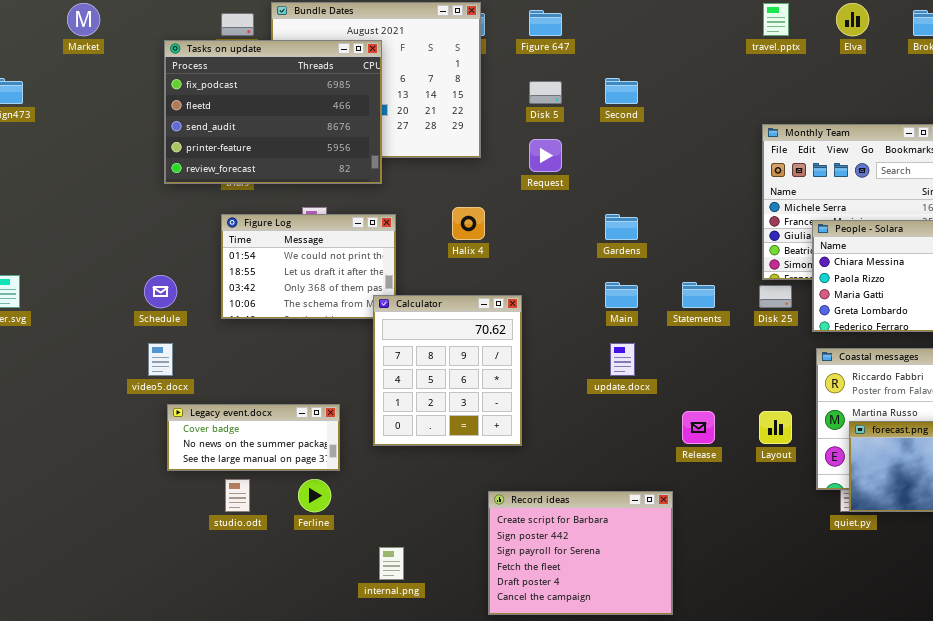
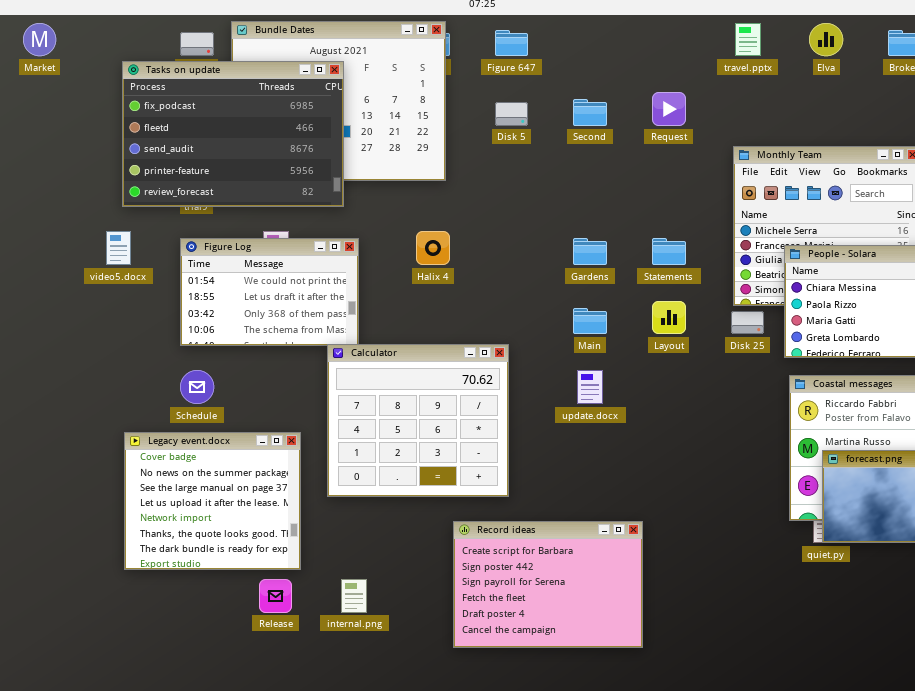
Request: [529,139,562,172] -> [652,92,686,126], moved
Schedule: [144,275,177,308] -> [180,370,214,404], moved
Statements: [682,282,715,308] -> [652,238,686,265], moved
Calculator: [373,295,522,446] -> [327,344,509,497], moved, resized
video5.docx: [148,343,173,376] -> [106,231,131,265], moved
Legacy event.docx: [167,404,340,471] -> [124,432,301,570], resized
Release: [682,411,715,444] -> [259,579,292,613], moved
Layout: [759,411,792,444] -> [652,301,686,334], moved

